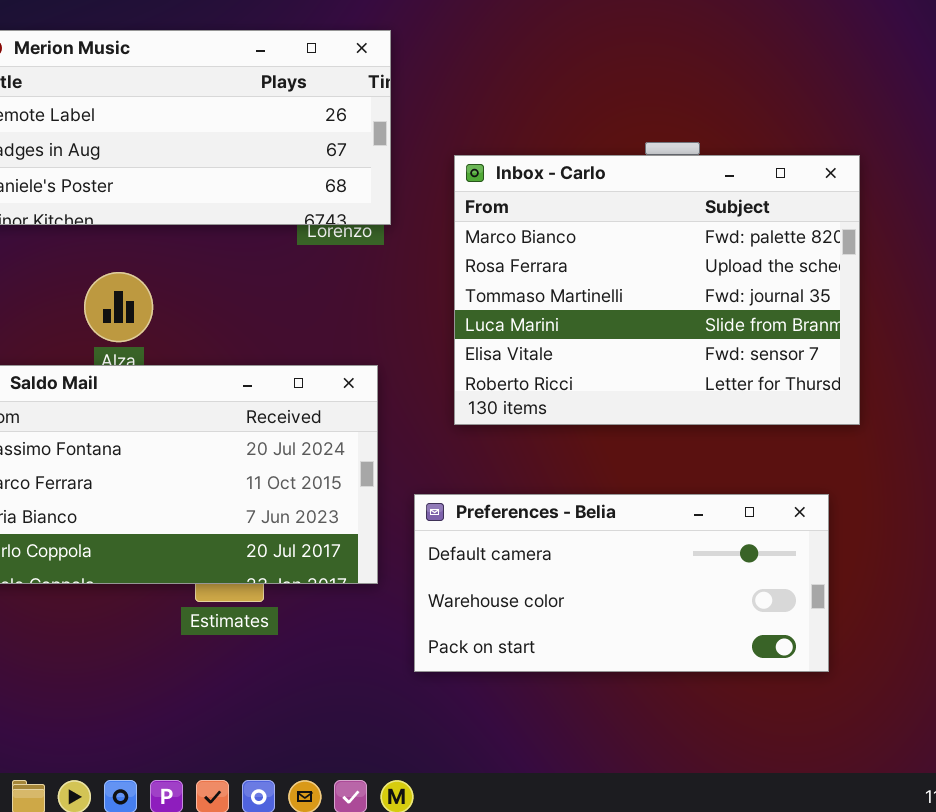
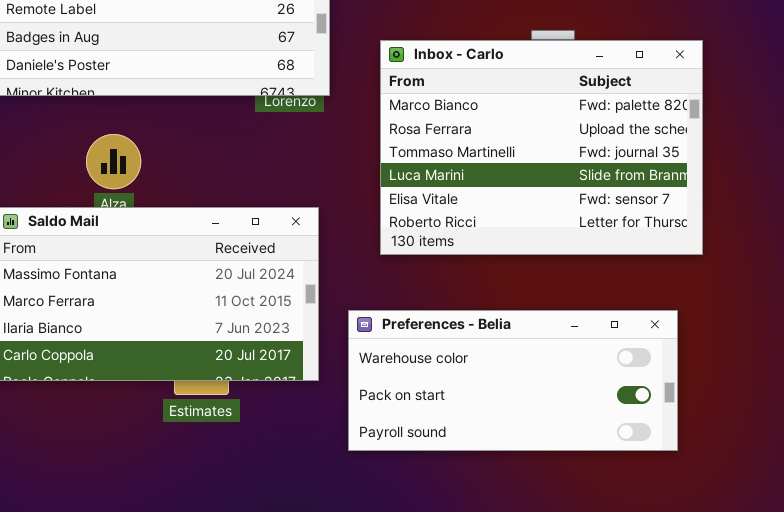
Preferences - Belia: [414,494,829,672] -> [348,310,678,451], scrolled down 1 row

